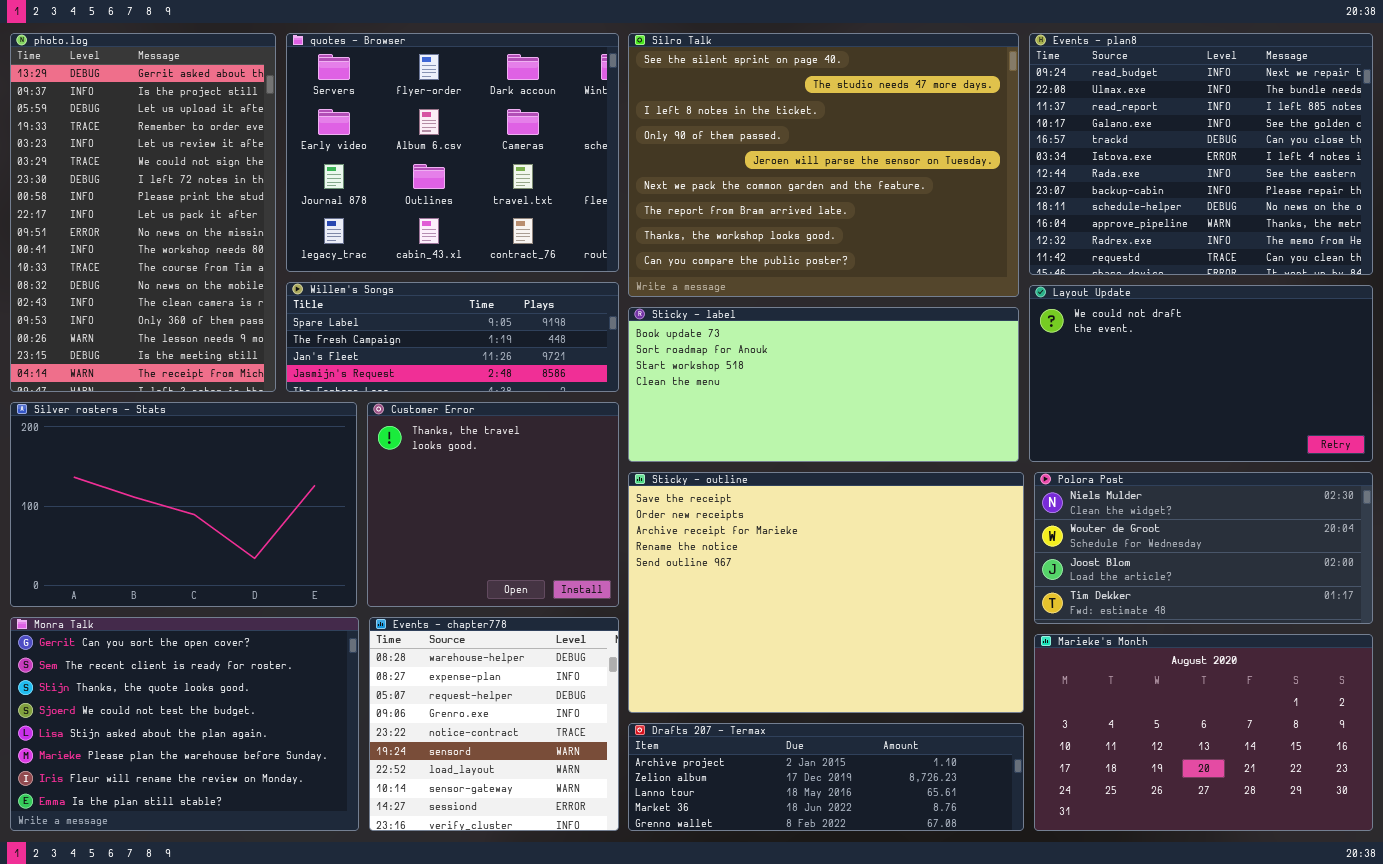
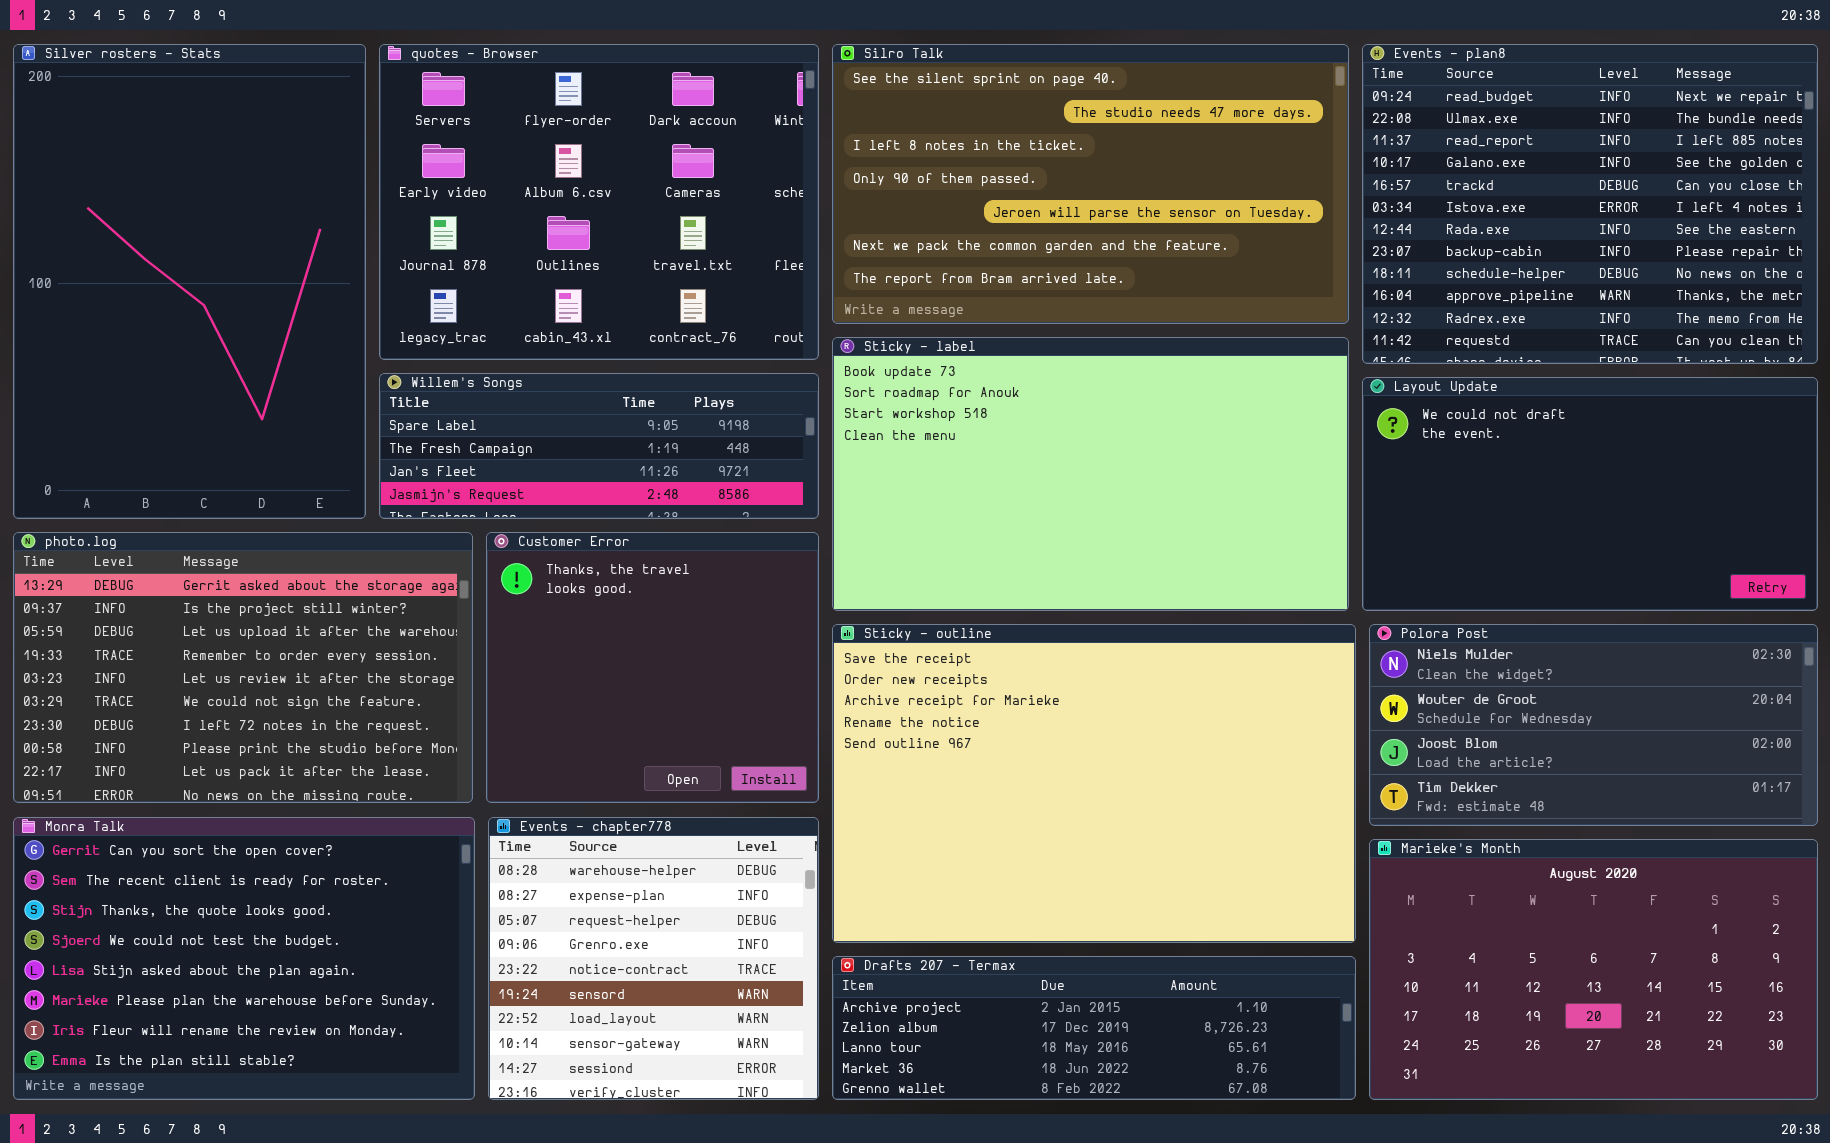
photo.log: [10,33,276,392] -> [13,532,473,803], moved, resized
Silro Talk: [628,33,1019,297] -> [832,44,1349,324], resized
Sticky - label: [628,307,1019,462] -> [832,337,1349,611], resized
Silver rosters - Stats: [10,402,357,607] -> [13,44,366,519], moved, resized

